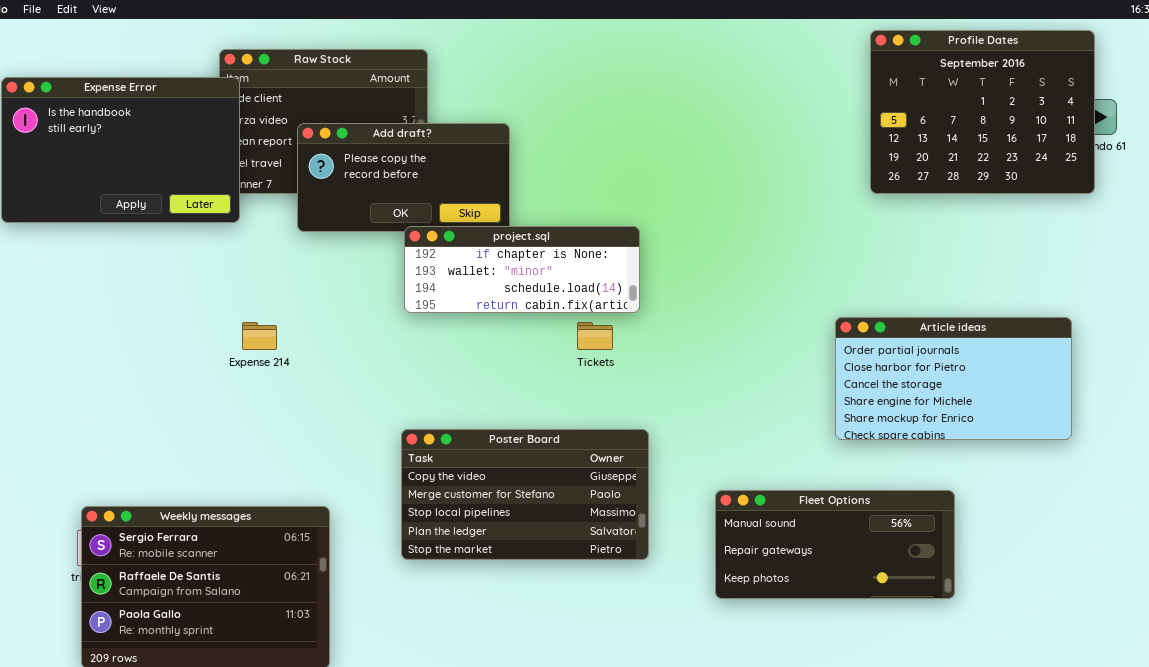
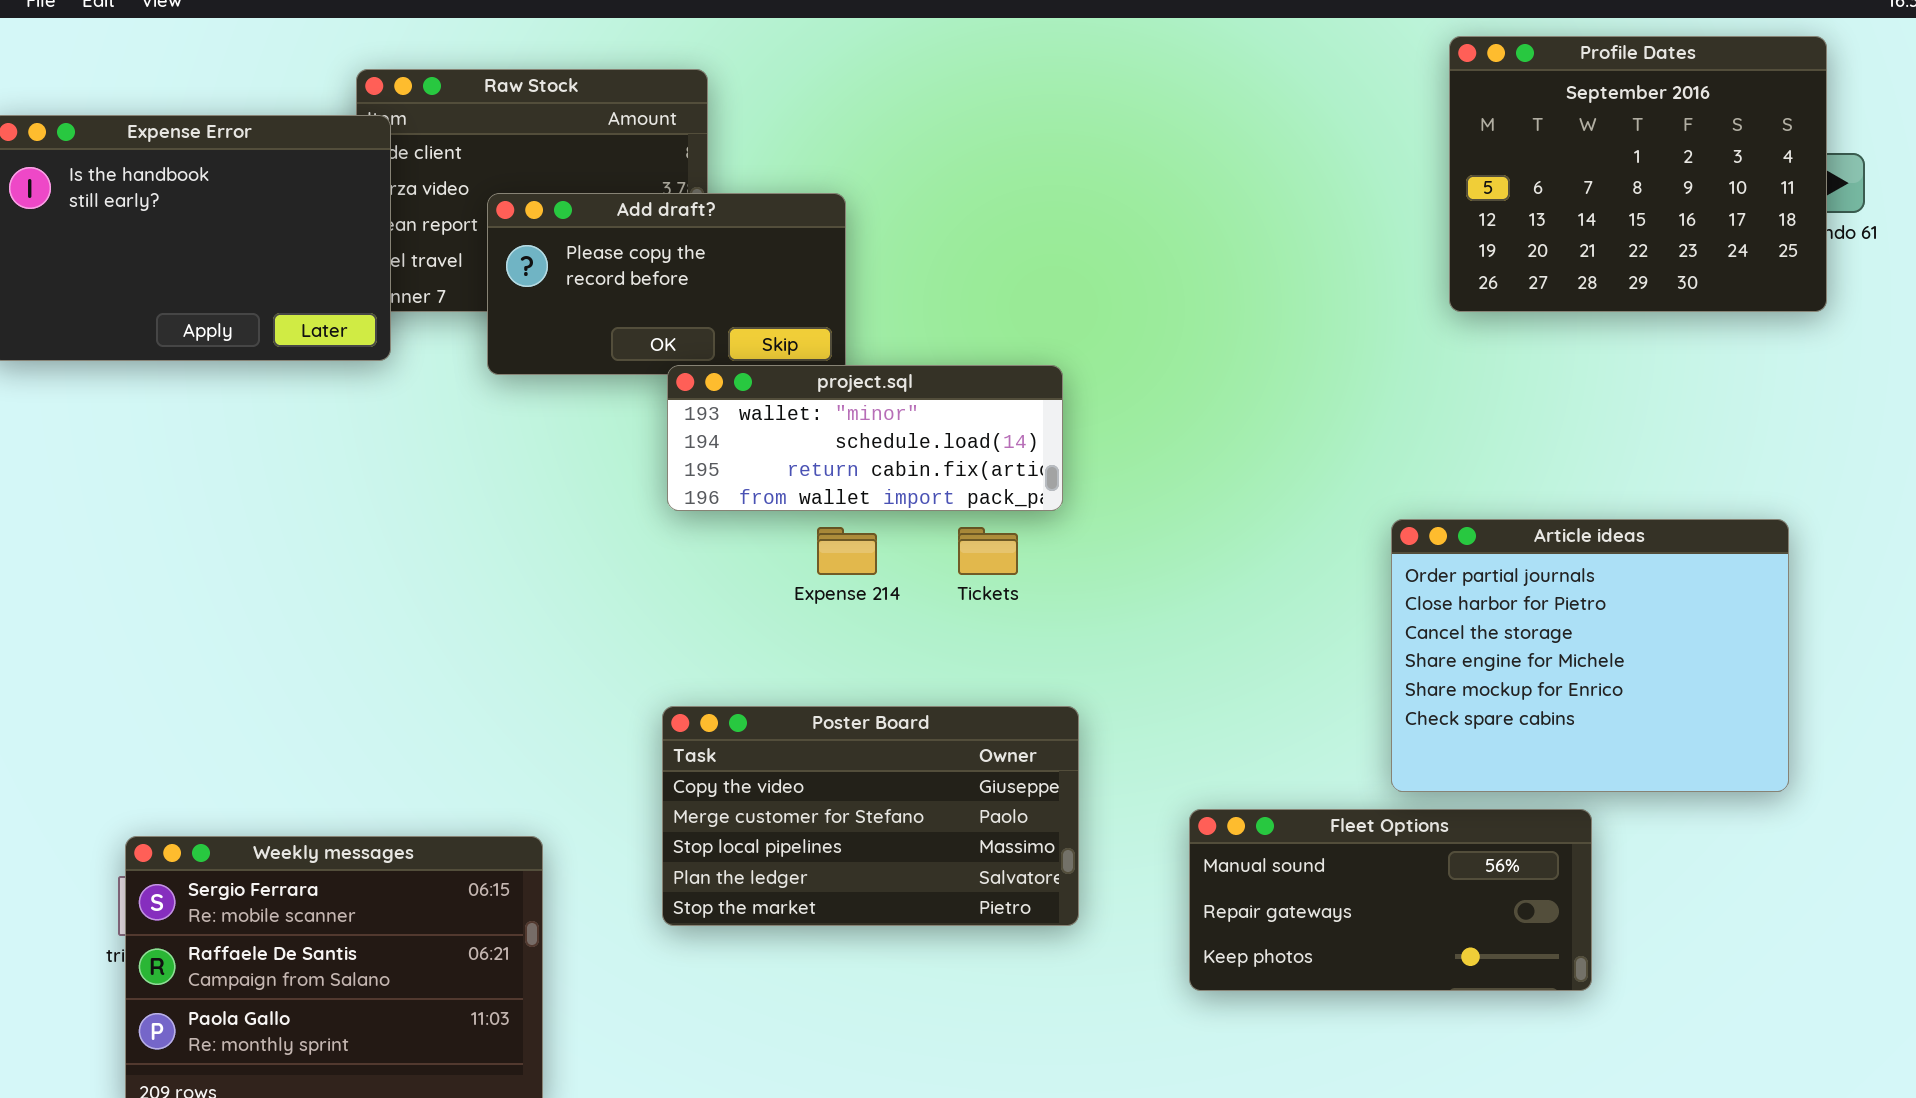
project.sql: [404,226,640,313] -> [667,365,1063,511], scrolled down 1 row
Article ideas: [835,317,1072,440] -> [1391,519,1789,792], resized
Expense 214: [242,322,277,350] -> [817,527,877,575], moved

